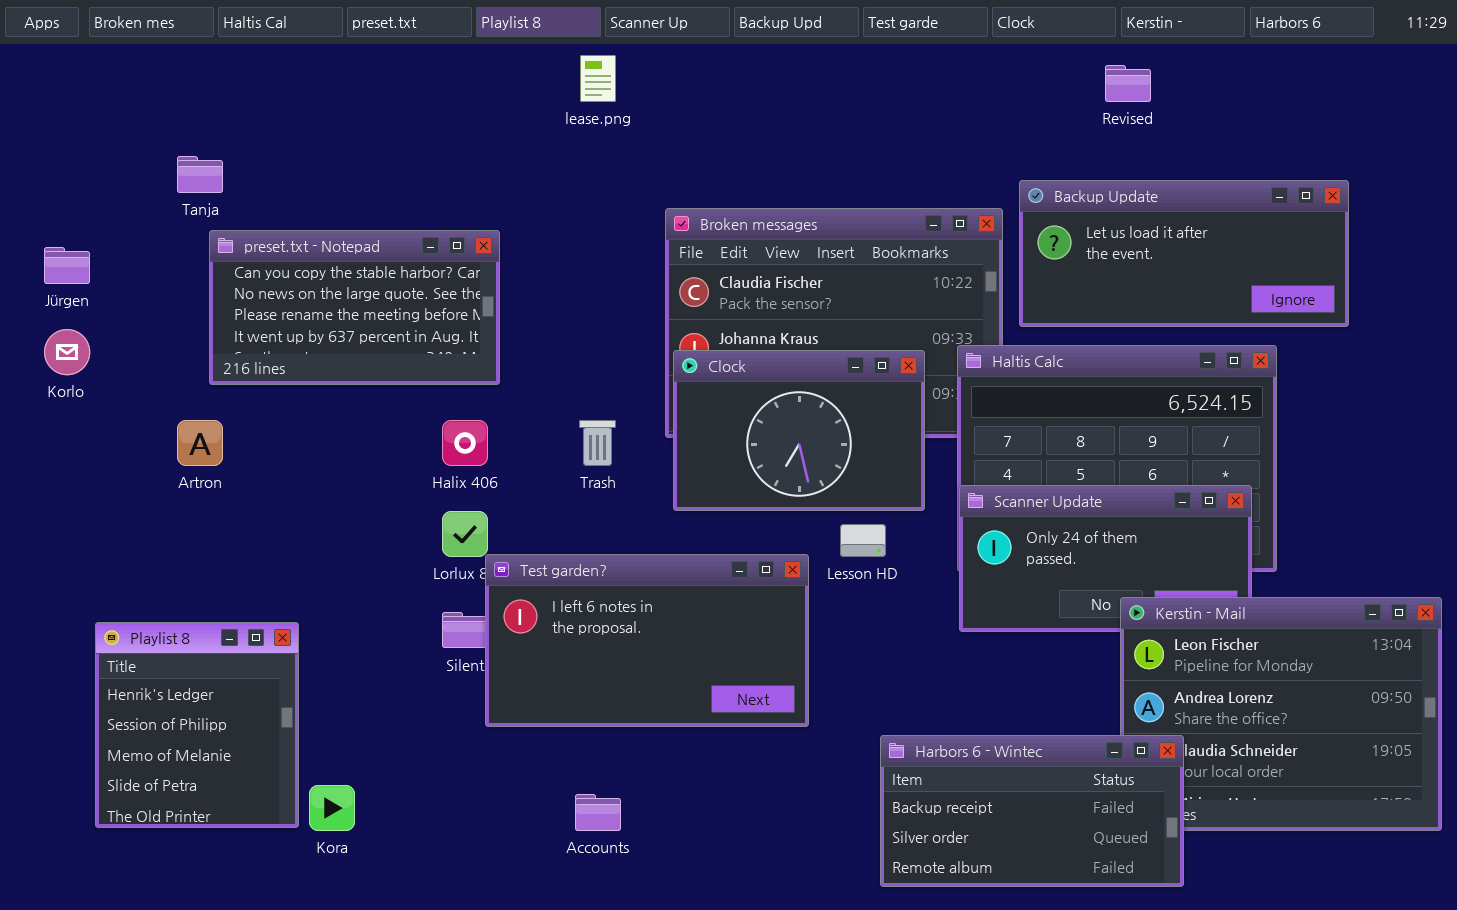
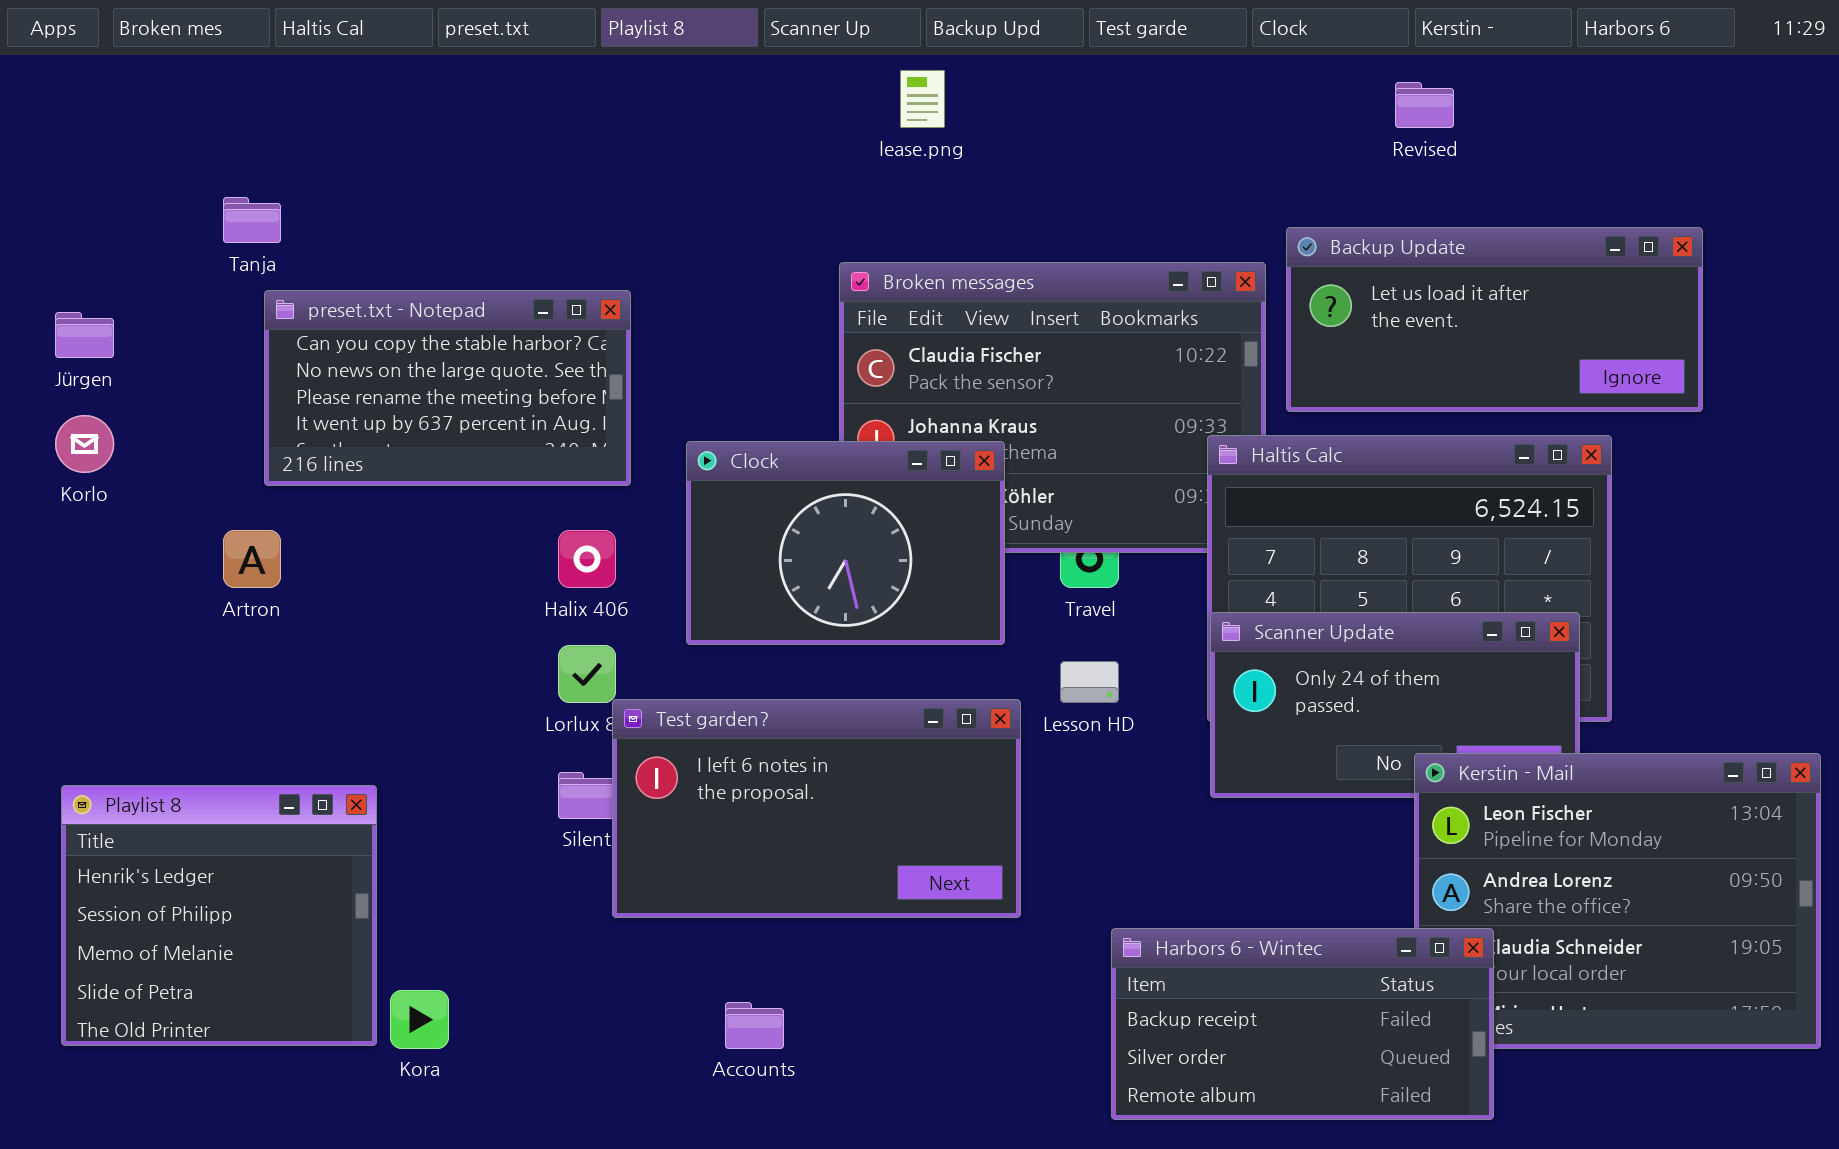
lease.png: [580,55,616,102] -> [900,70,945,128], moved
Clock: [673,350,925,511] -> [686,441,1005,645], moved
Playlist 8: [95,622,299,828] -> [61,785,377,1046], resized

